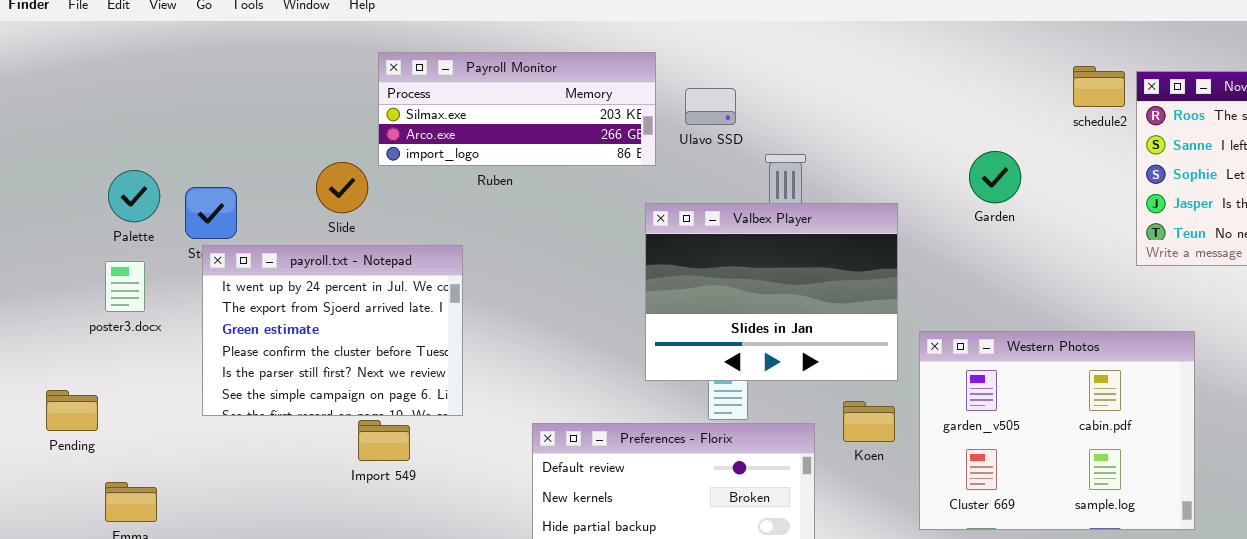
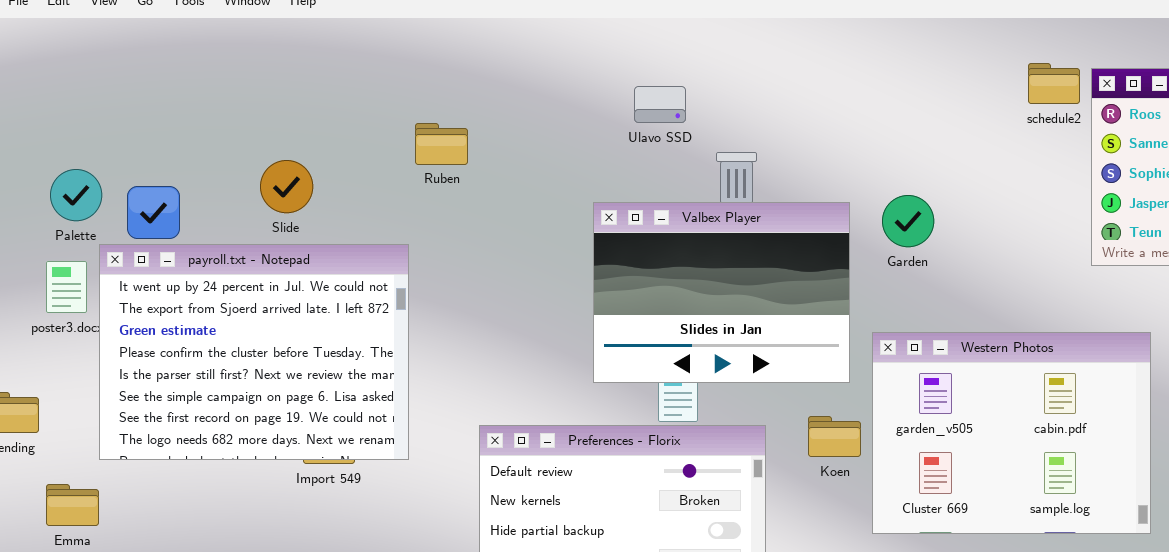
Payroll Monitor: [378,52,656,166] -> none, closed
Garden: [969,151,1021,203] -> [882,195,934,247], moved
payroll.txt - Notepad: [202,245,463,416] -> [99,244,409,460], resized
Koen: [843,401,895,442] -> [808,416,861,457], moved

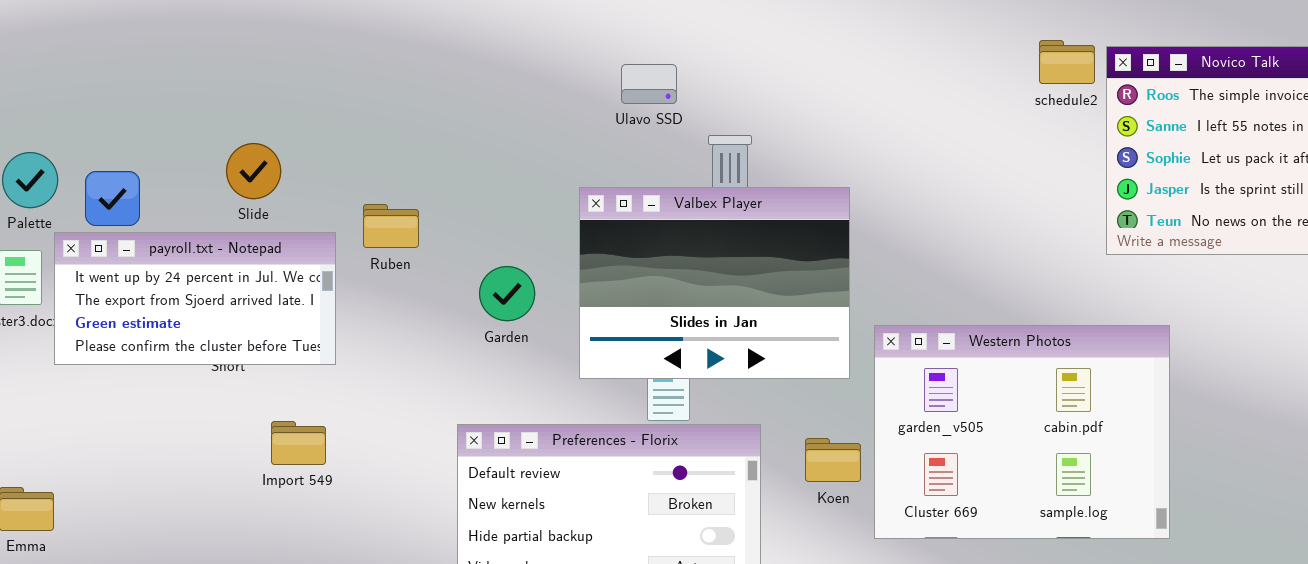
Ruben: [415,123,468,165] -> [363,204,419,248], moved
Garden: [882,195,934,247] -> [479,266,535,321], moved
payroll.txt - Notepad: [99,244,409,460] -> [54,232,336,365], resized
Koen: [808,416,861,457] -> [805,438,861,482], moved

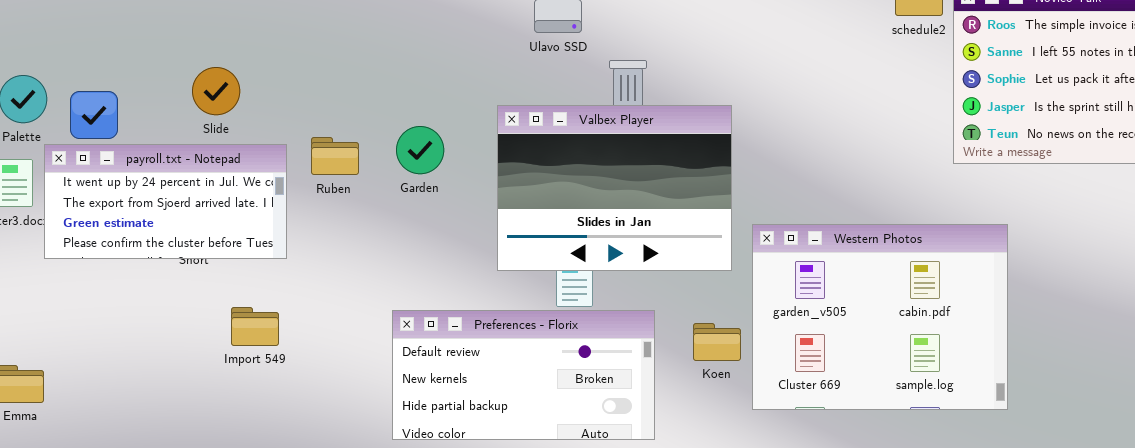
Ruben: [363,204,419,248] -> [311,137,359,175], moved
Garden: [479,266,535,321] -> [396,126,444,174], moved

